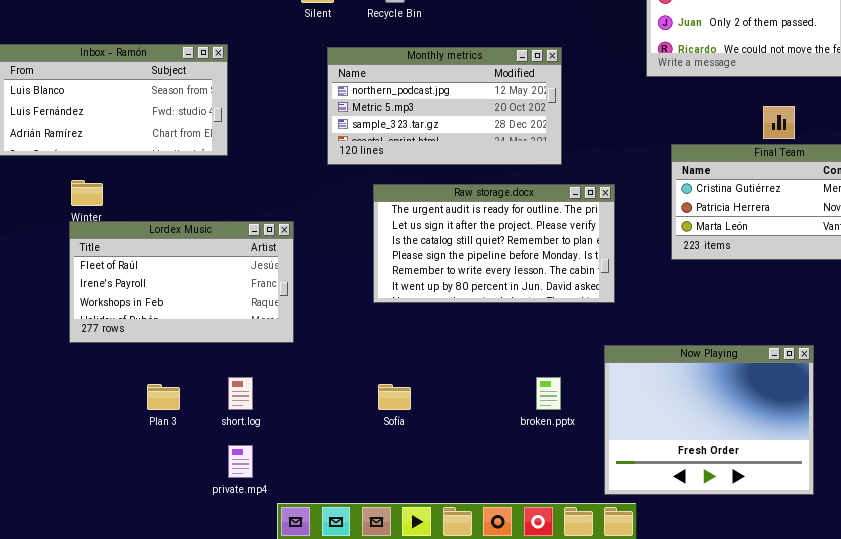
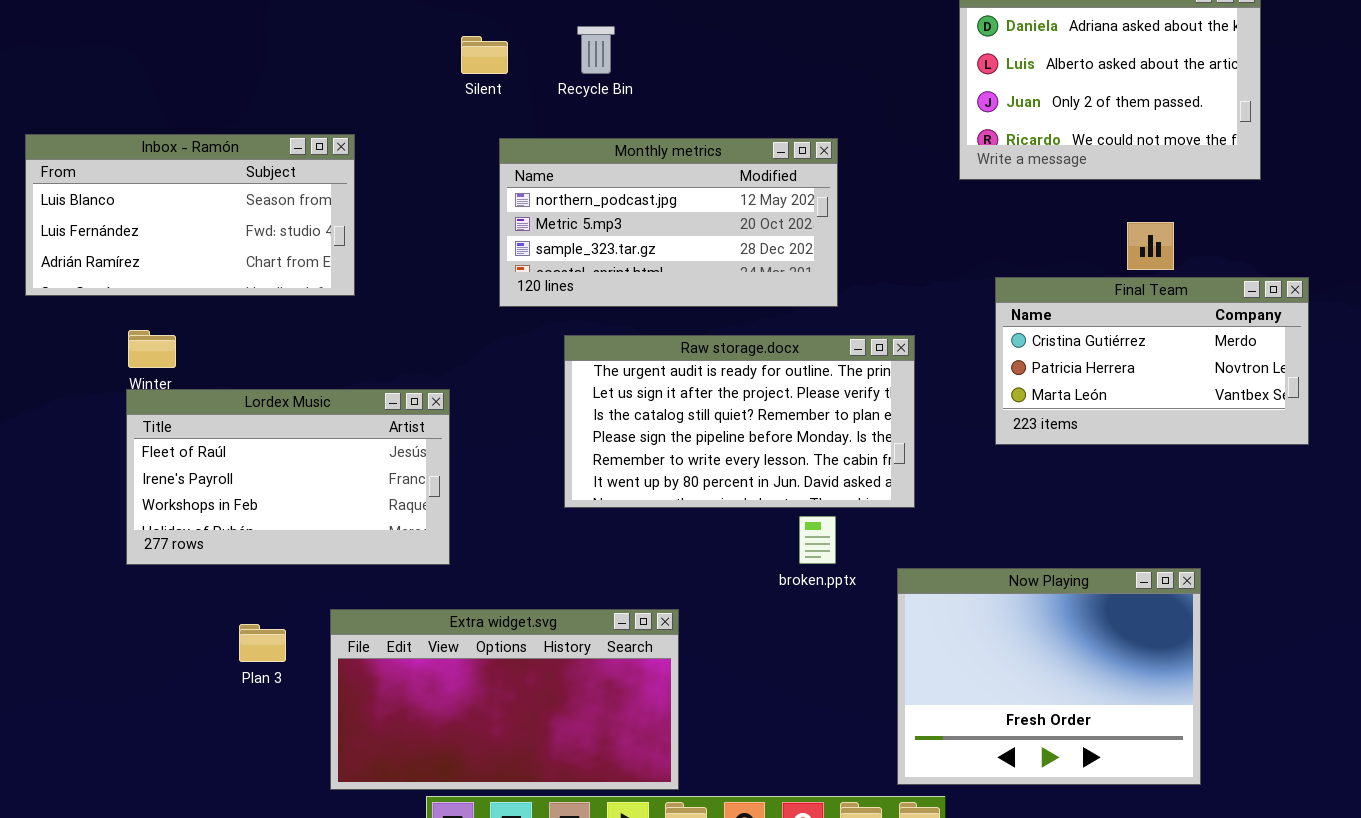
Extra widget.svg: none -> [330,609,679,790], opened
broken.pptx: [536,377,561,410] -> [799,516,836,564], moved

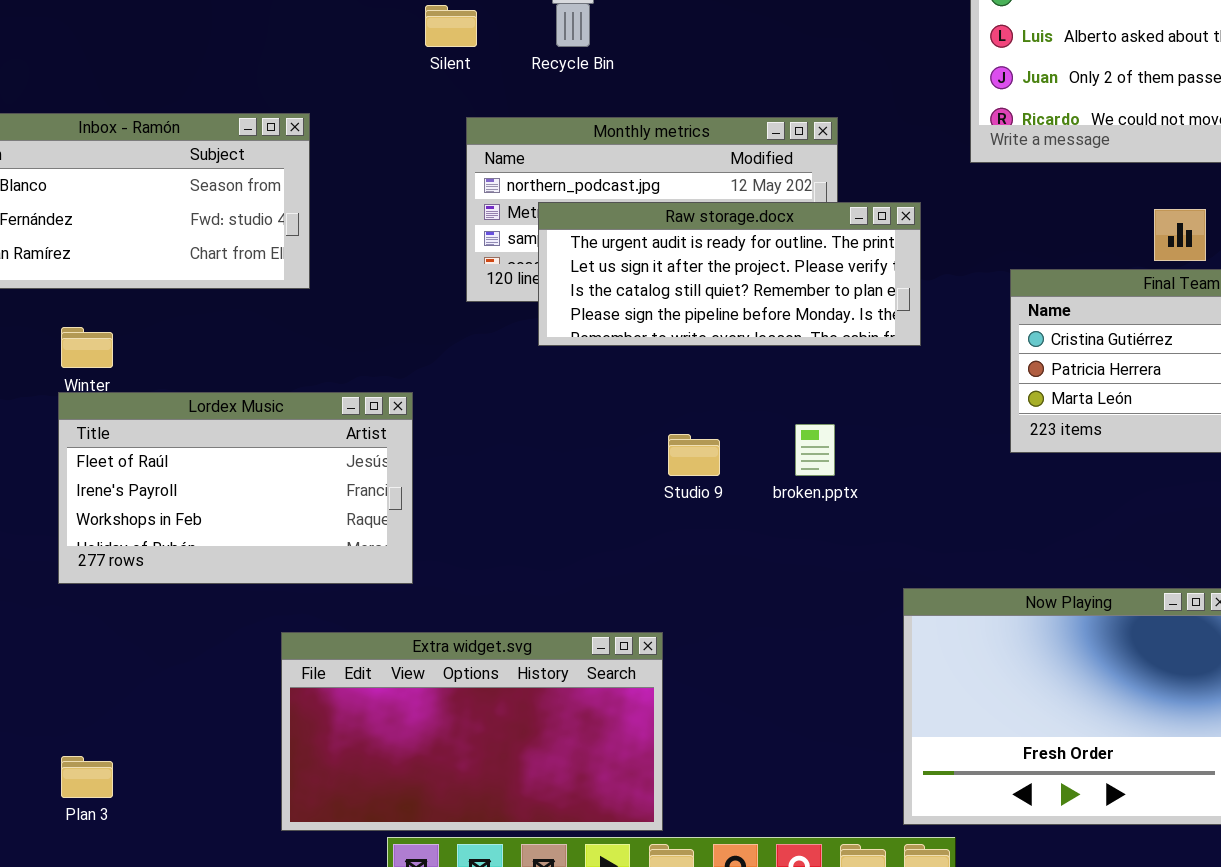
Raw storage.docx: [564,335,915,508] -> [538,202,921,346], moved, resized
broken.pptx: [799,516,836,564] -> [795,424,835,476], moved
Plan 3: [239,624,286,662] -> [61,756,113,798], moved

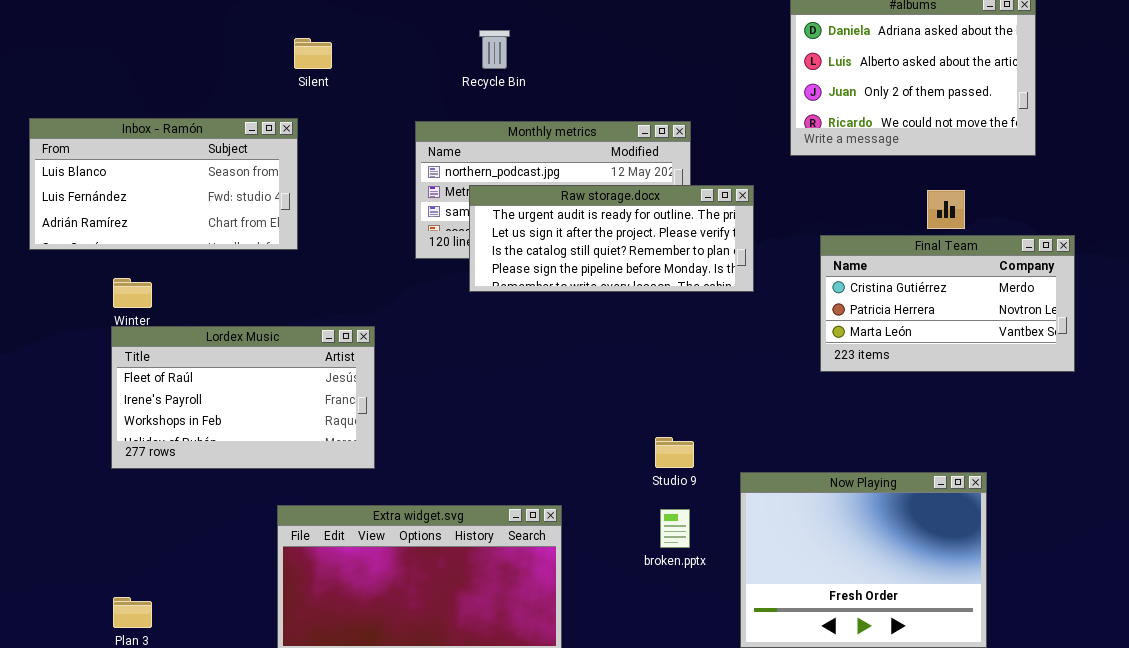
Silent: [425,5,477,47] -> [294,38,332,69], moved
broken.pptx: [795,424,835,476] -> [660,509,690,548], moved
Studio 9: [668,434,720,476] -> [655,437,694,468], moved

